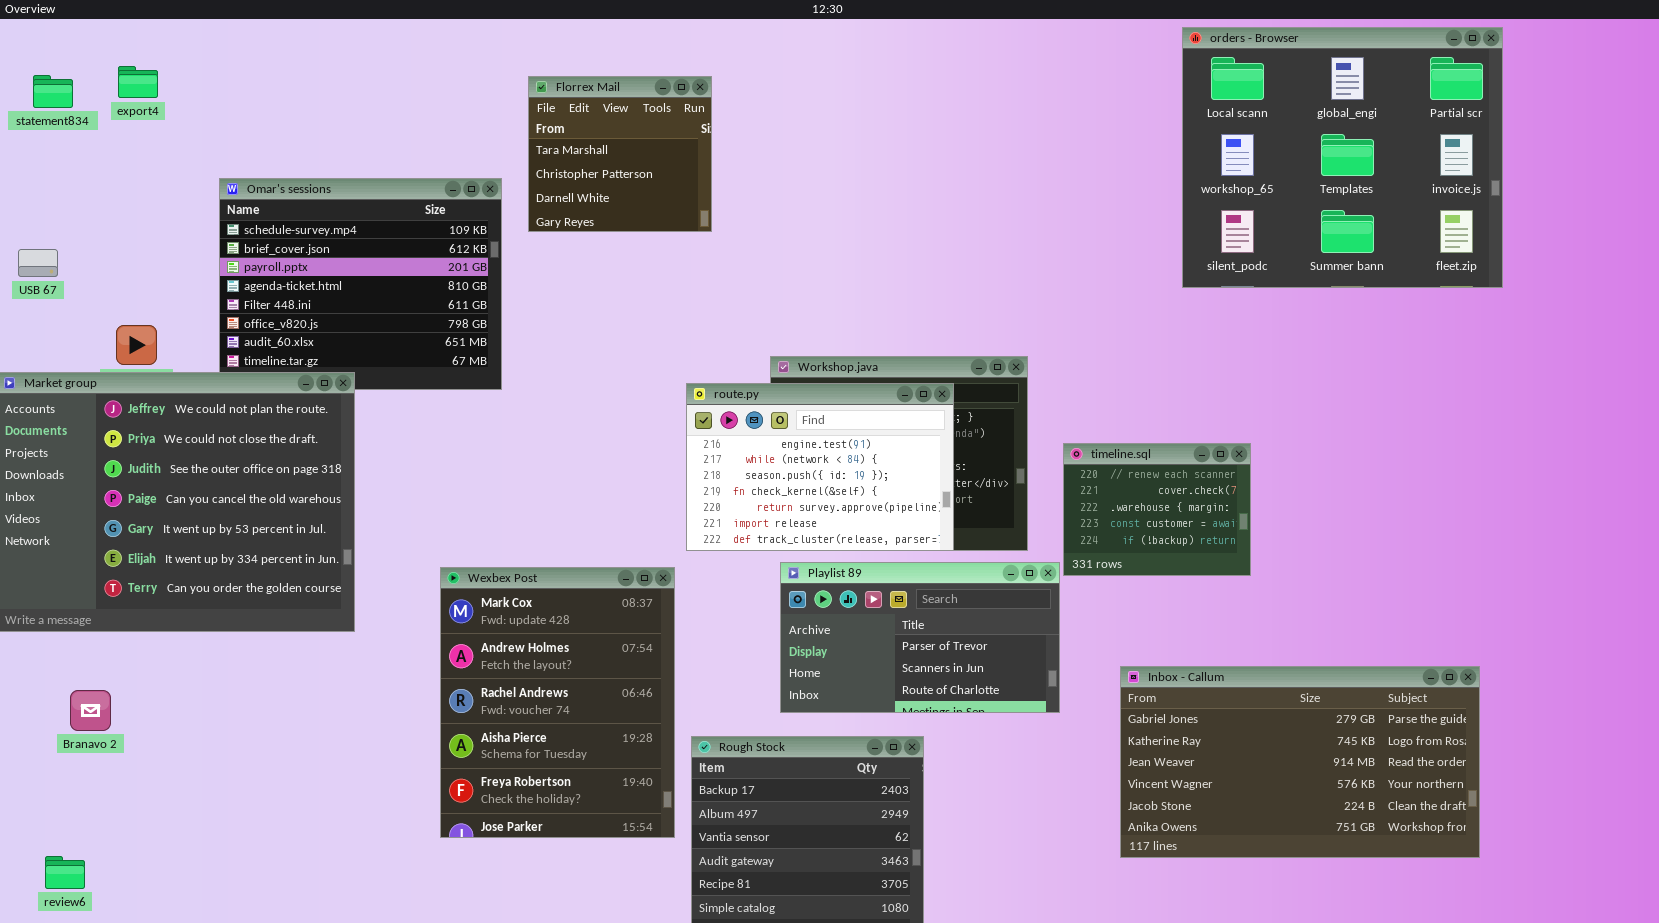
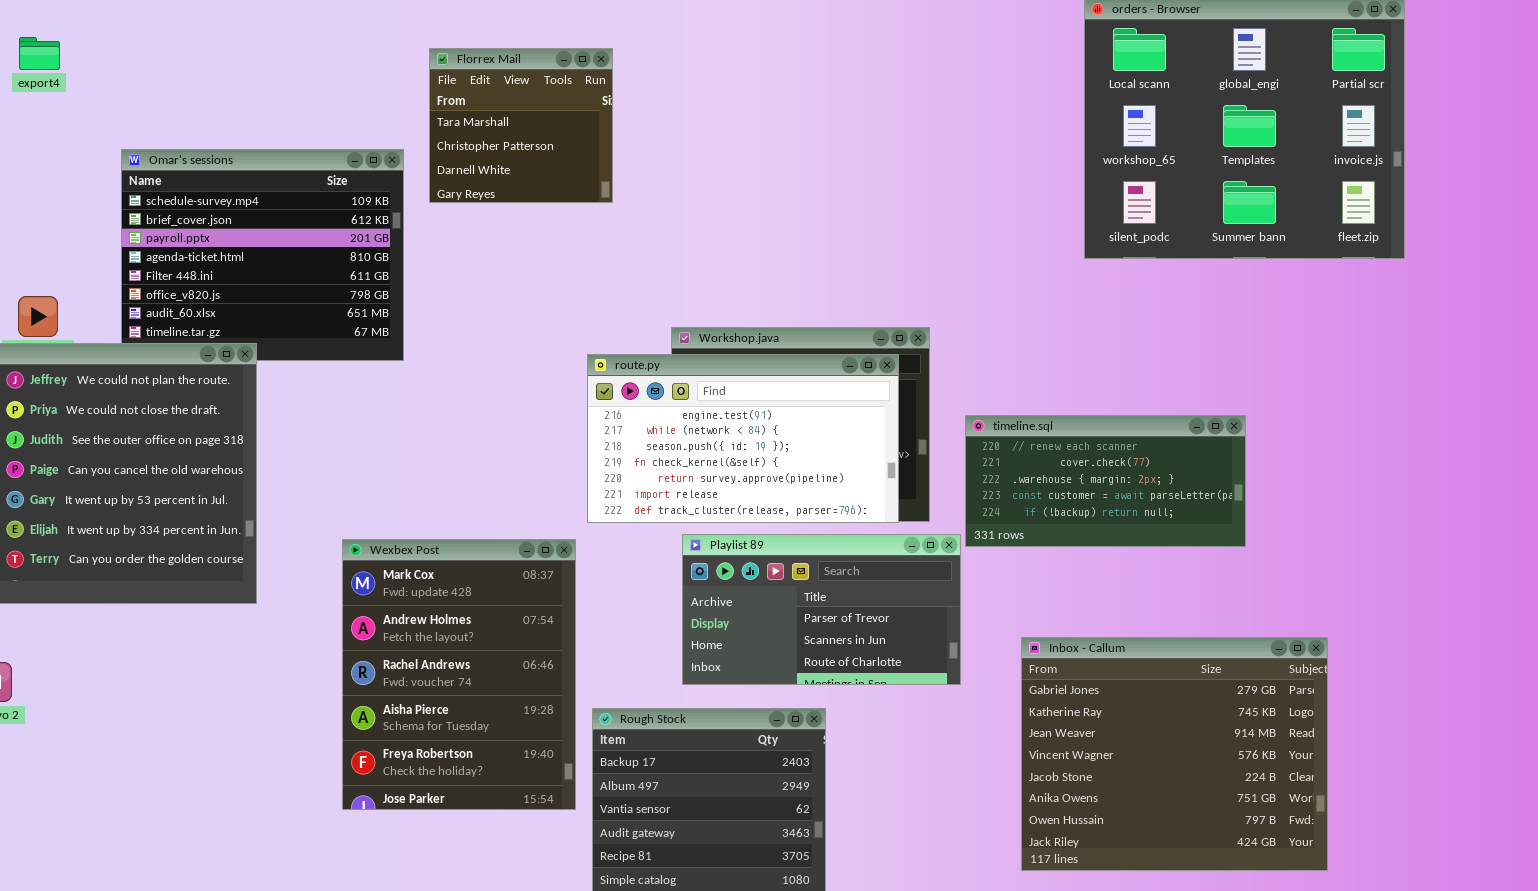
route.py: [686,383,954,551] -> [587,354,899,523], resized
timeline.sql: [1063,443,1251,576] -> [965,415,1246,547], resized
Inbox - Callum: [1120,666,1480,858] -> [1021,637,1328,871], resized

